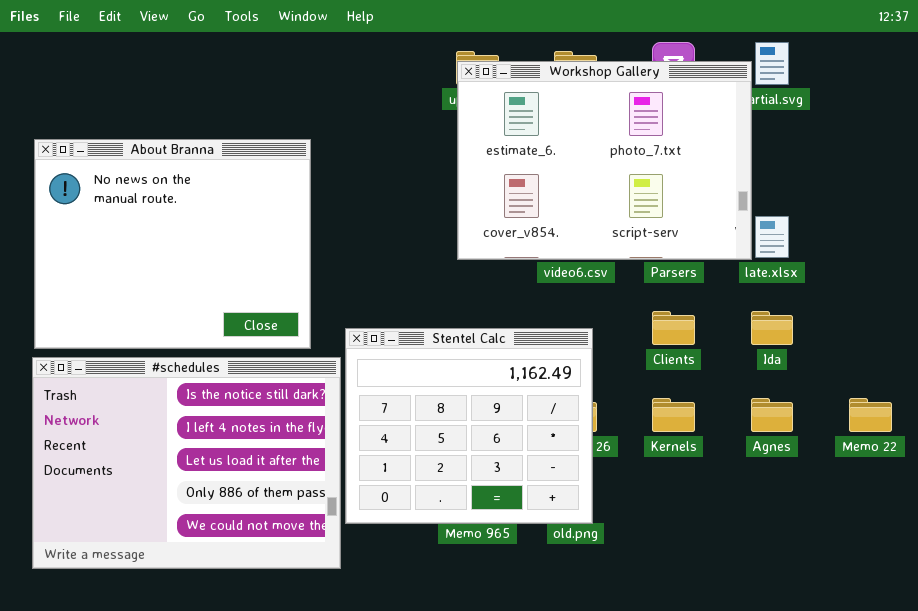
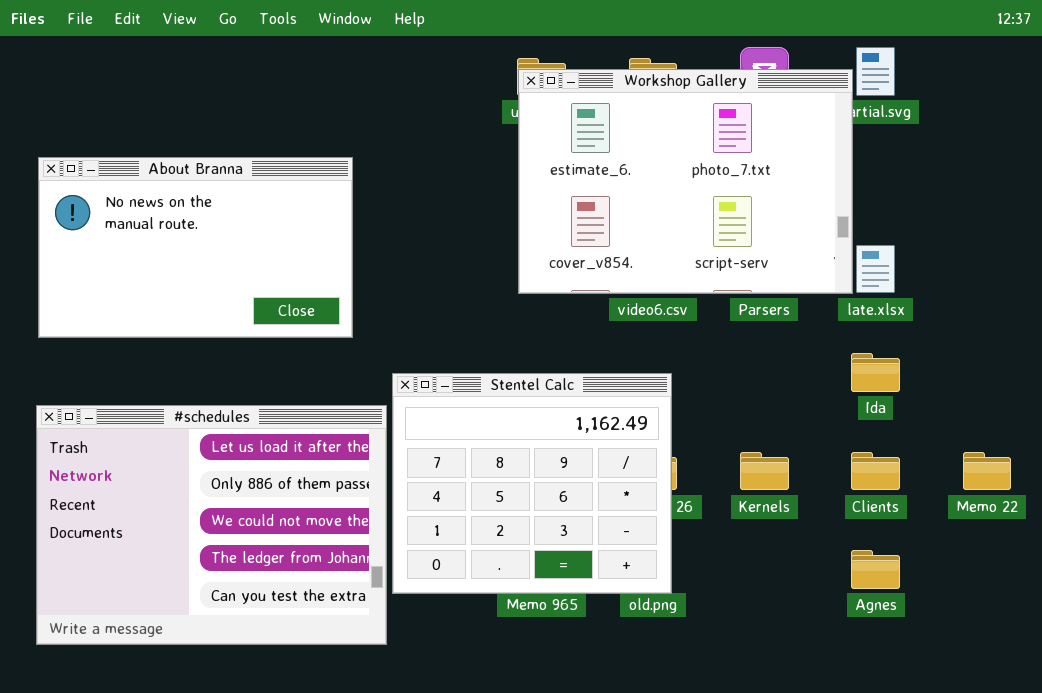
About Branna: [34,139,311,349] -> [38,157,353,338], resized
Clients: [652,311,695,345] -> [851,452,900,490], moved
#schedules: [32,357,341,569] -> [36,405,387,645], scrolled down 2 rows
Agnes: [751,398,793,432] -> [851,550,900,589], moved

